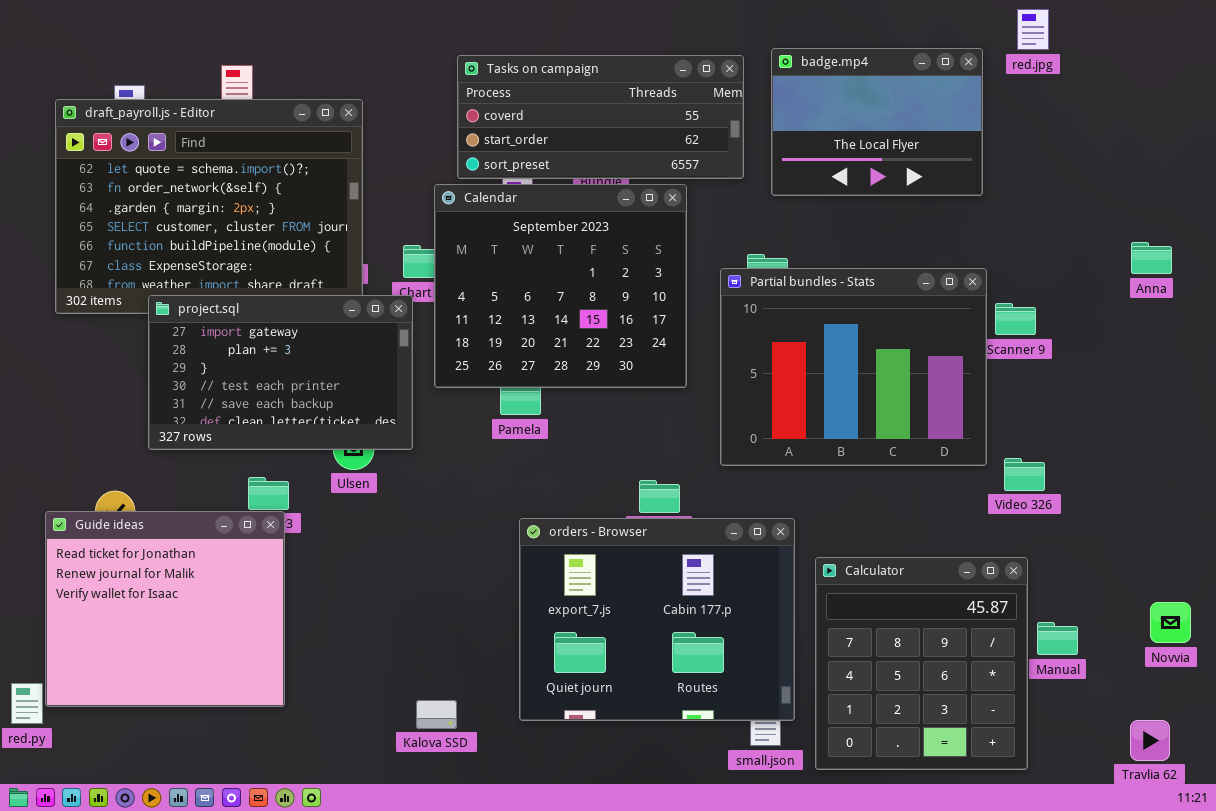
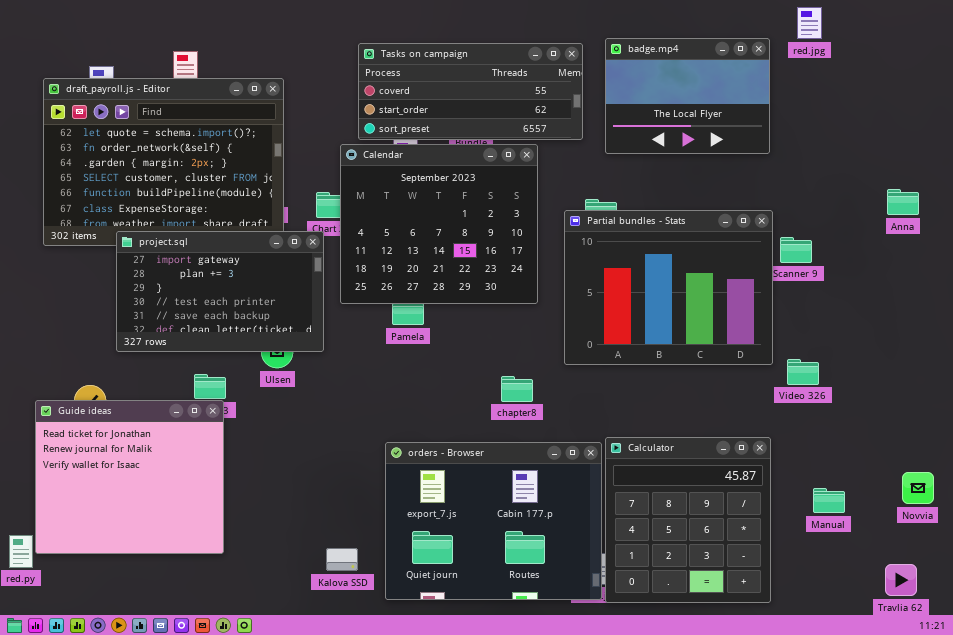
orders - Browser: [519,518,795,721] -> [385,442,602,600], moved
Calculator: [815,557,1028,770] -> [605,437,771,603], moved

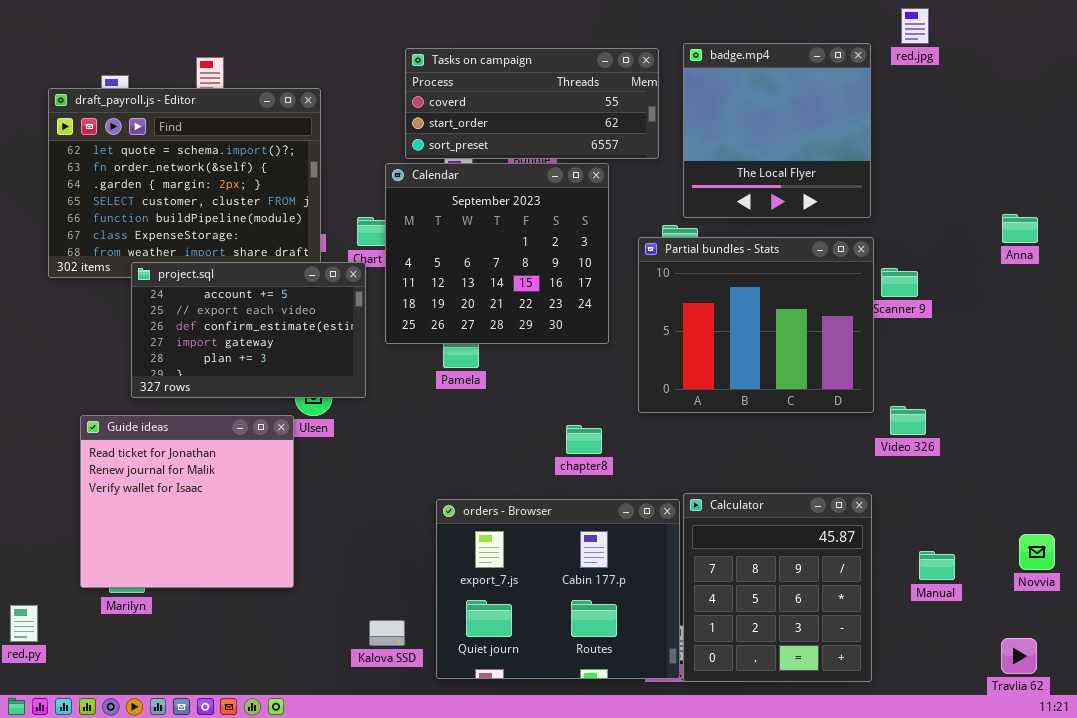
badge.mp4: [605,38,770,154] -> [683,43,871,218], resized
project.sql: [116,231,324,352] -> [131,262,366,398], scrolled up 3 rows
Guide ideas: [35,400,224,554] -> [80,415,294,588], moved

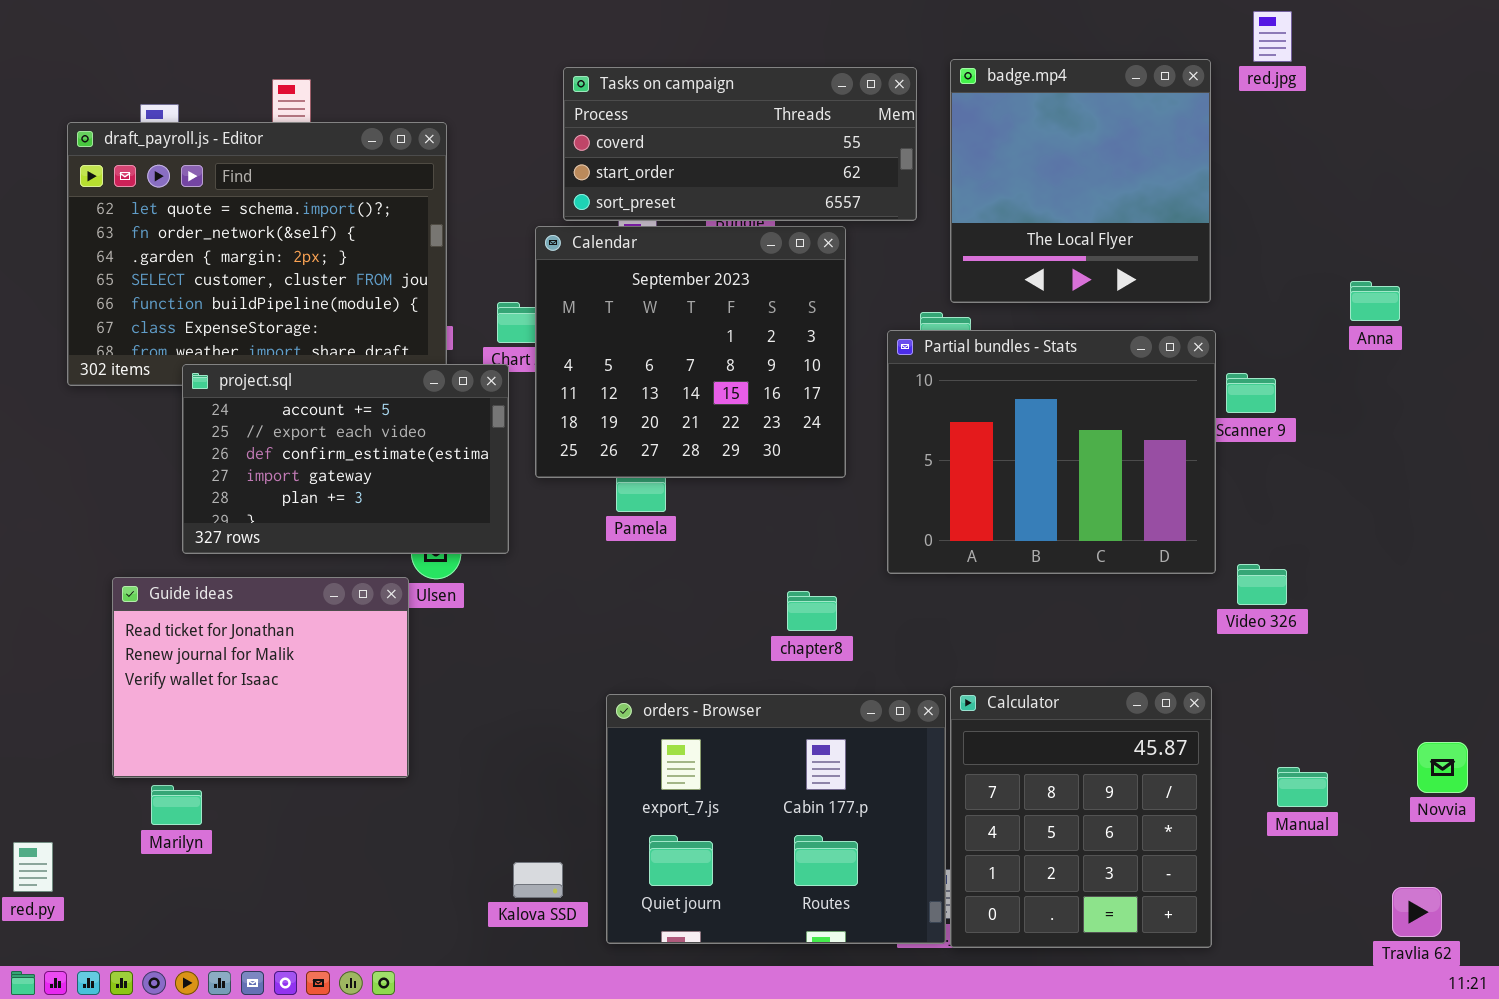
Anna: [1002,214,1038,243] -> [1350,281,1400,321], moved
Guide ideas: [80,415,294,588] -> [112,577,409,778], resized

